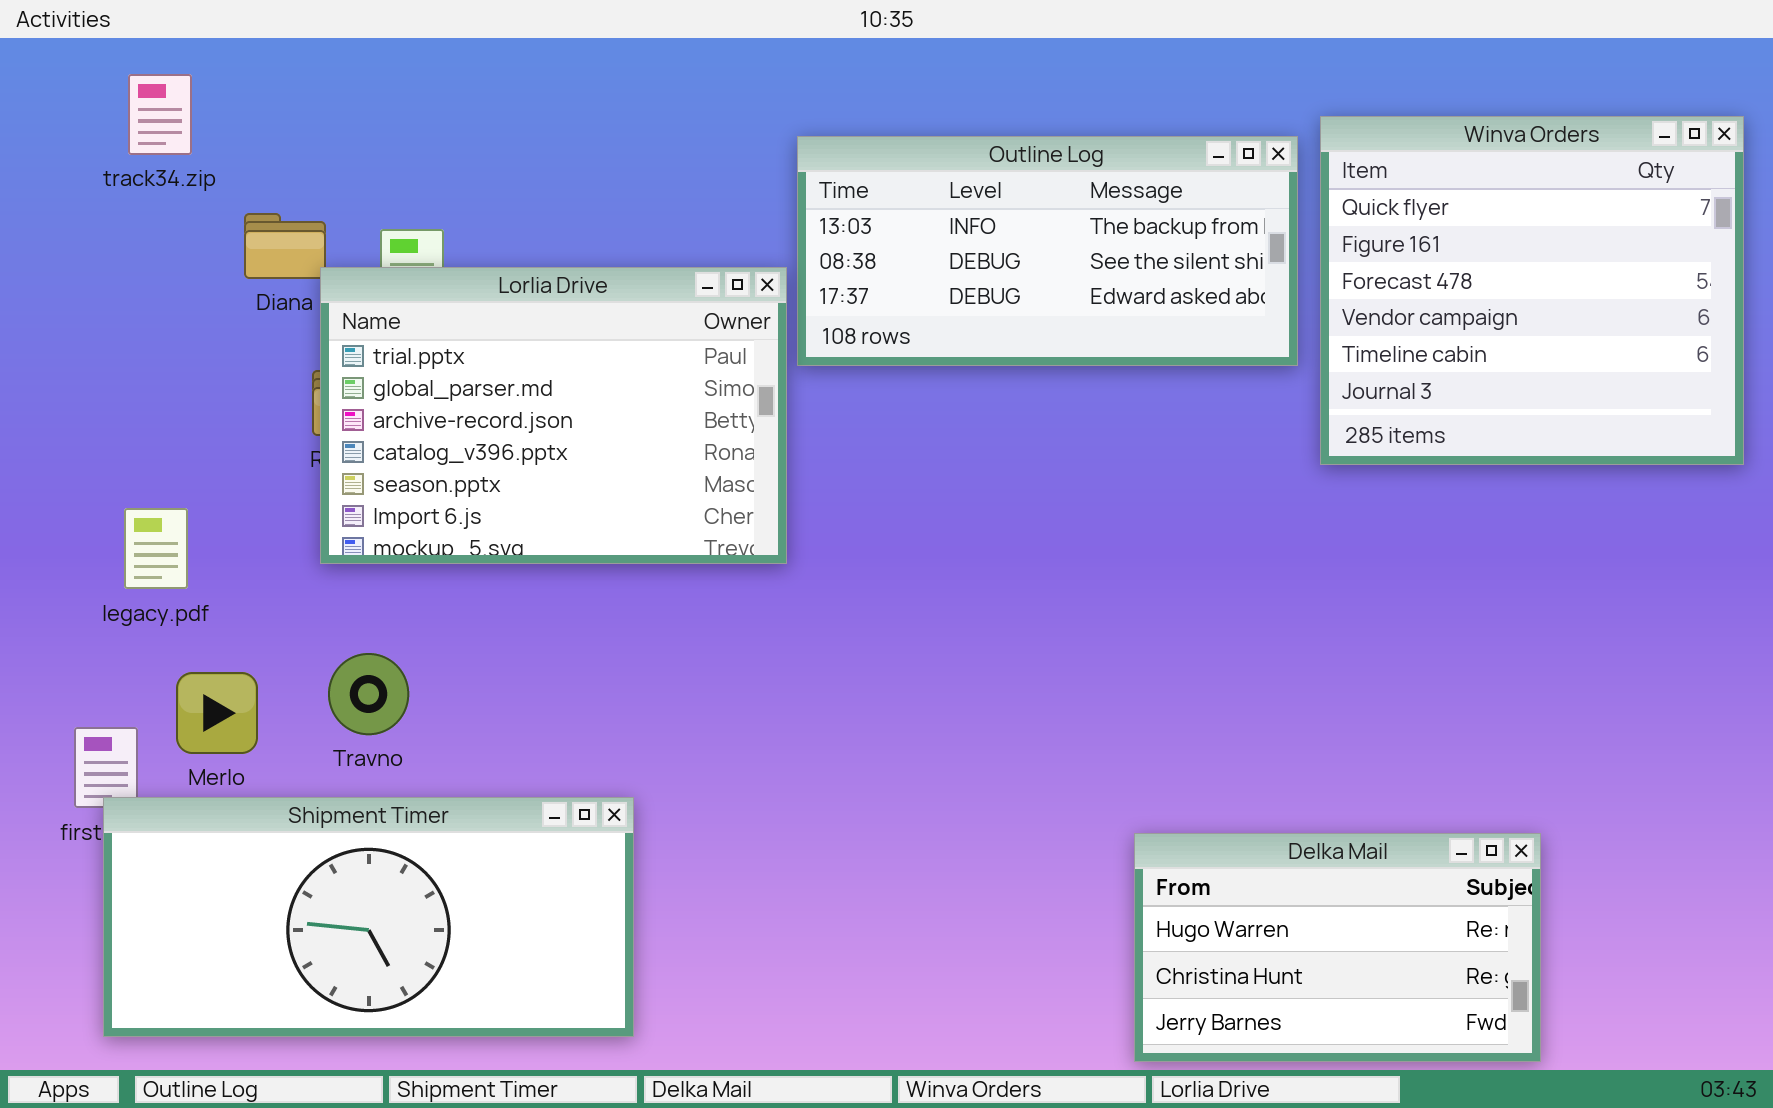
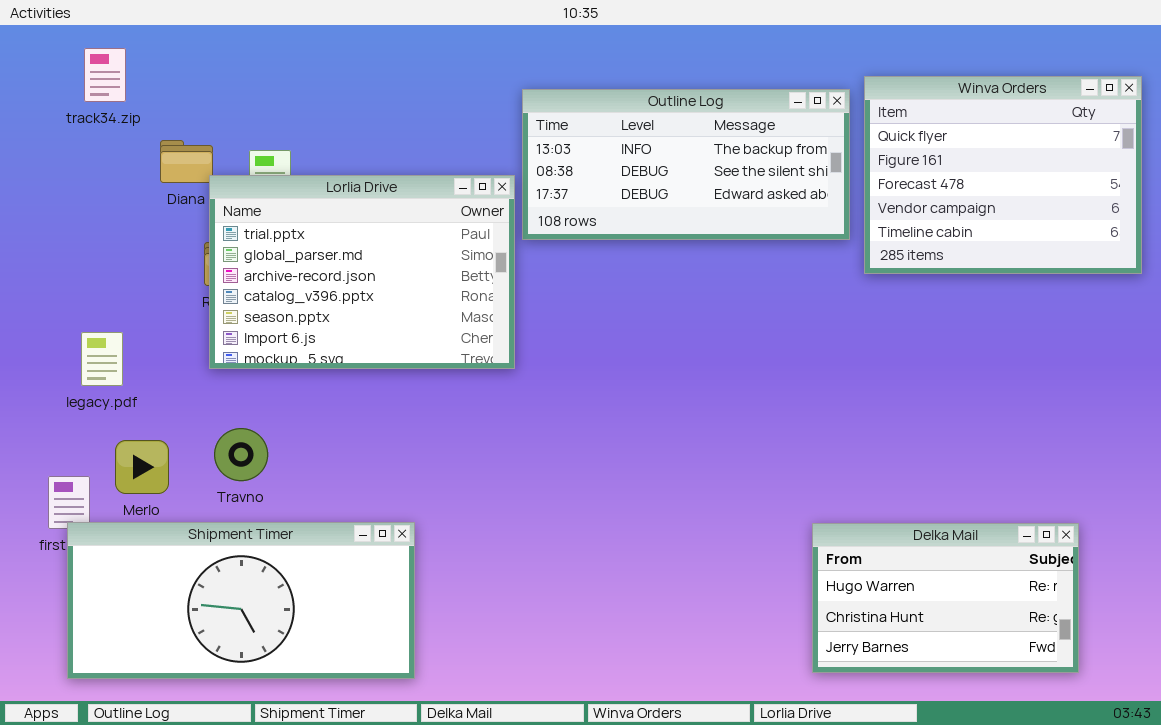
Winva Orders: [1320,116,1744,465] -> [864,76,1142,274], resized
Delka Mail: [1134,833,1541,1062] -> [812,523,1079,673], moved

